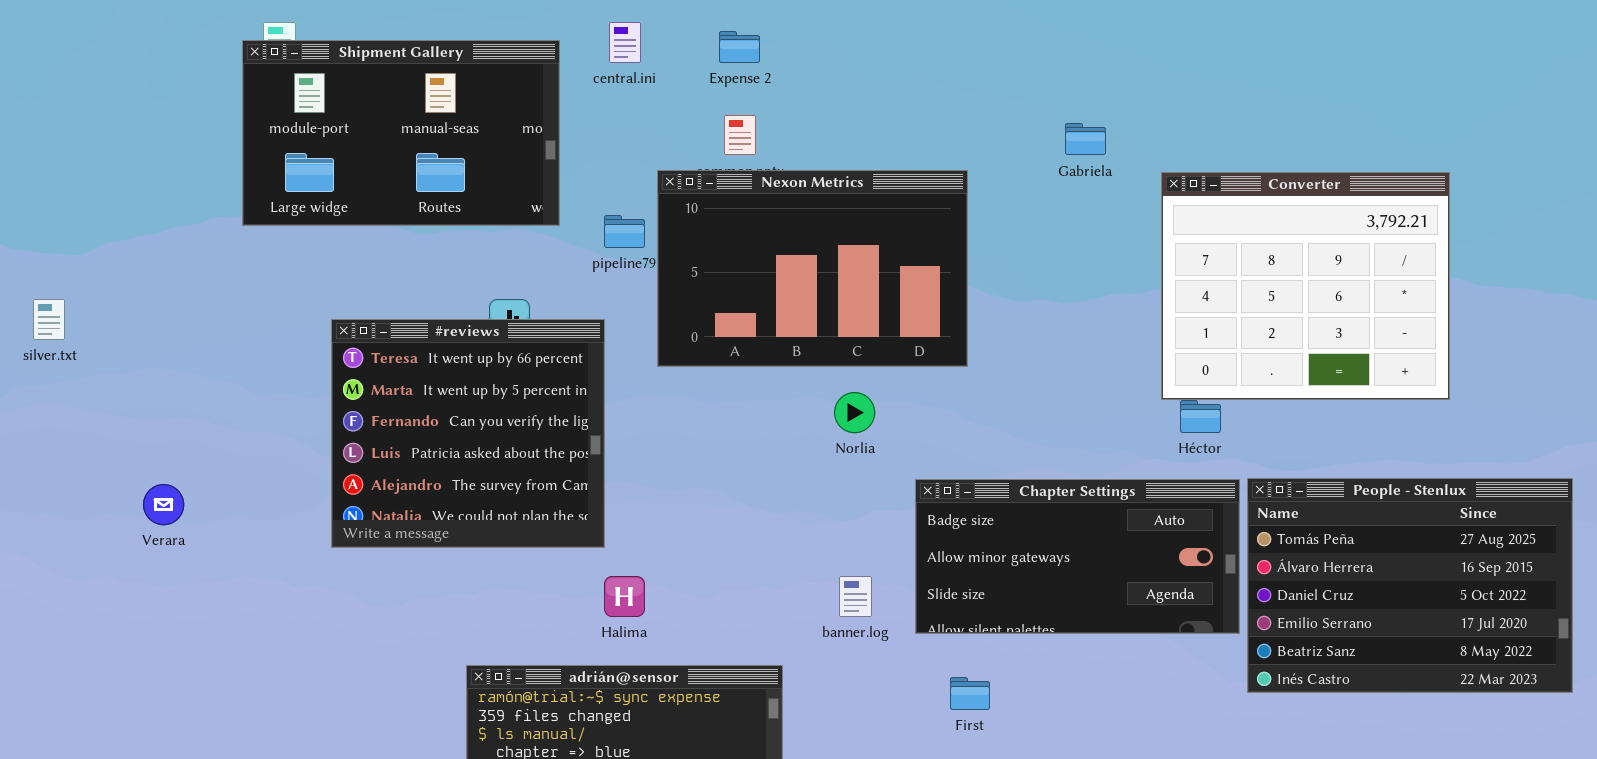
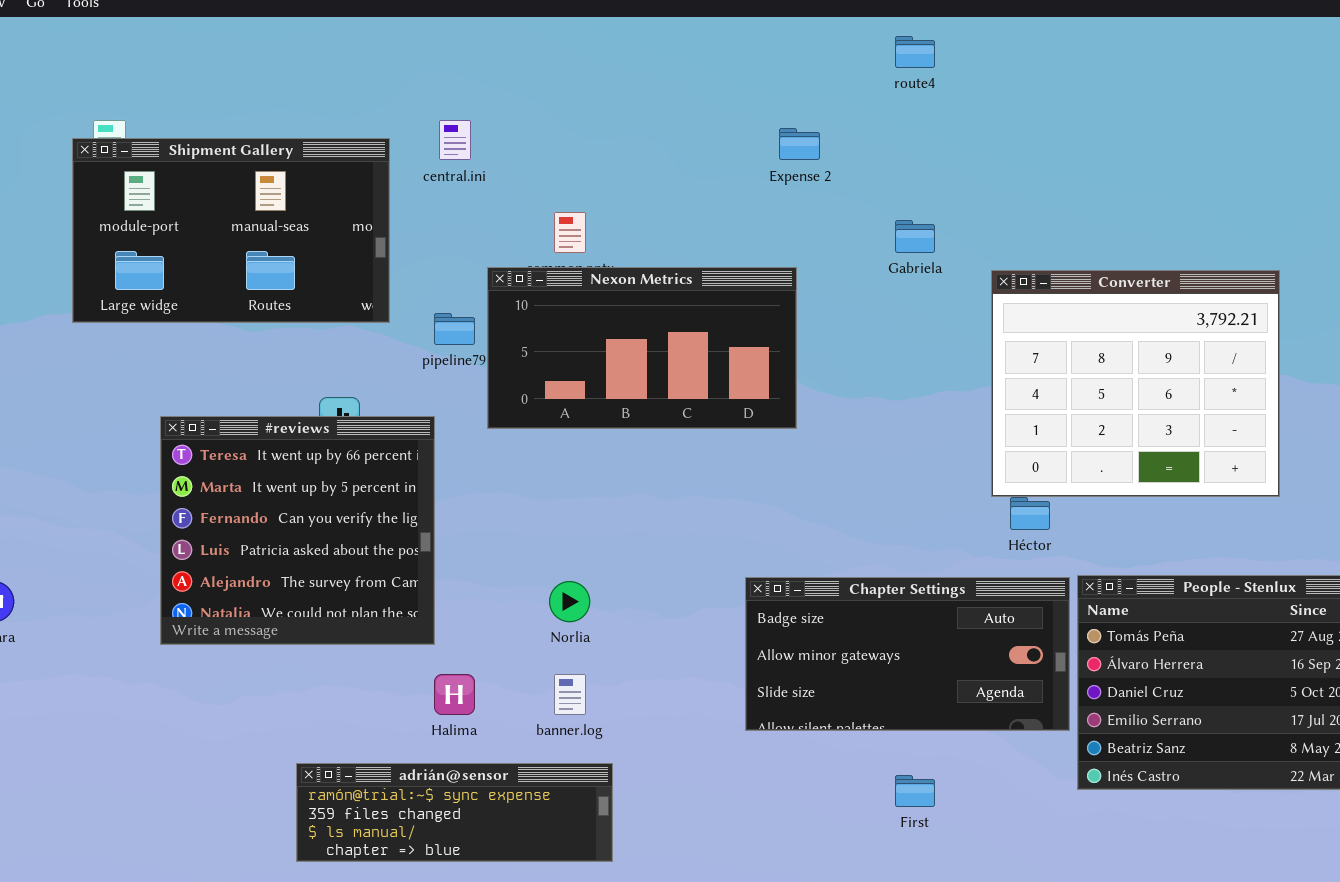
Expense 2: [719,31,760,63] -> [779,128,820,160], moved
Nexon Metrics: [657,170,968,367] -> [487,267,797,429], resized
Norlia: [834,392,875,433] -> [549,581,590,622], moved
banner.log: [839,576,872,617] -> [554,674,586,715], moved
First: [950,677,990,710] -> [895,775,935,807], moved

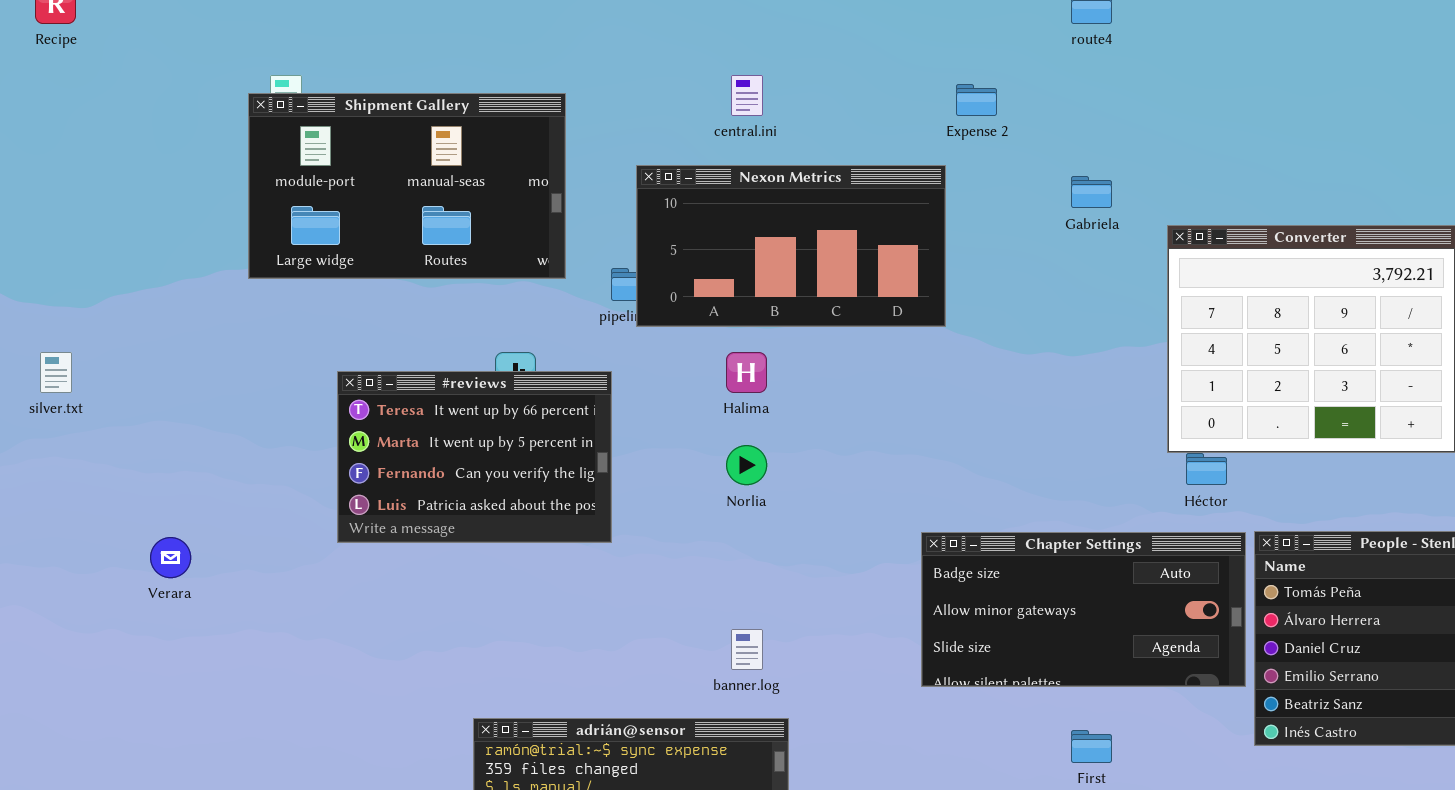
central.ini: [439,120,471,160] -> [731,75,763,116], moved
Nexon Metrics: [487,267,797,429] -> [636,165,946,327], moved
#reviews: [160,416,435,645] -> [337,371,612,543], resized
Norlia: [549,581,590,622] -> [726,445,767,485], moved
Halima: [434,674,475,715] -> [726,352,767,393], moved

